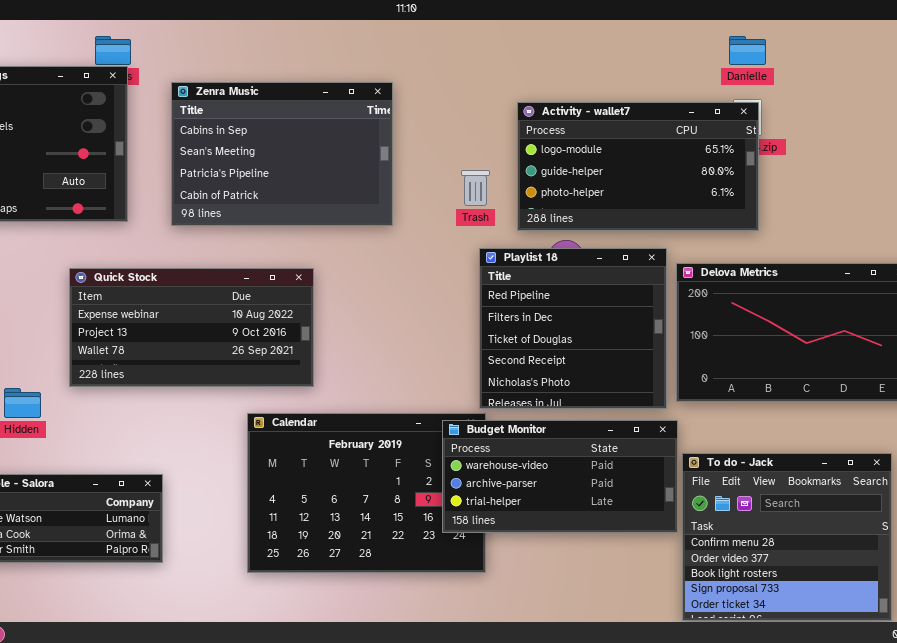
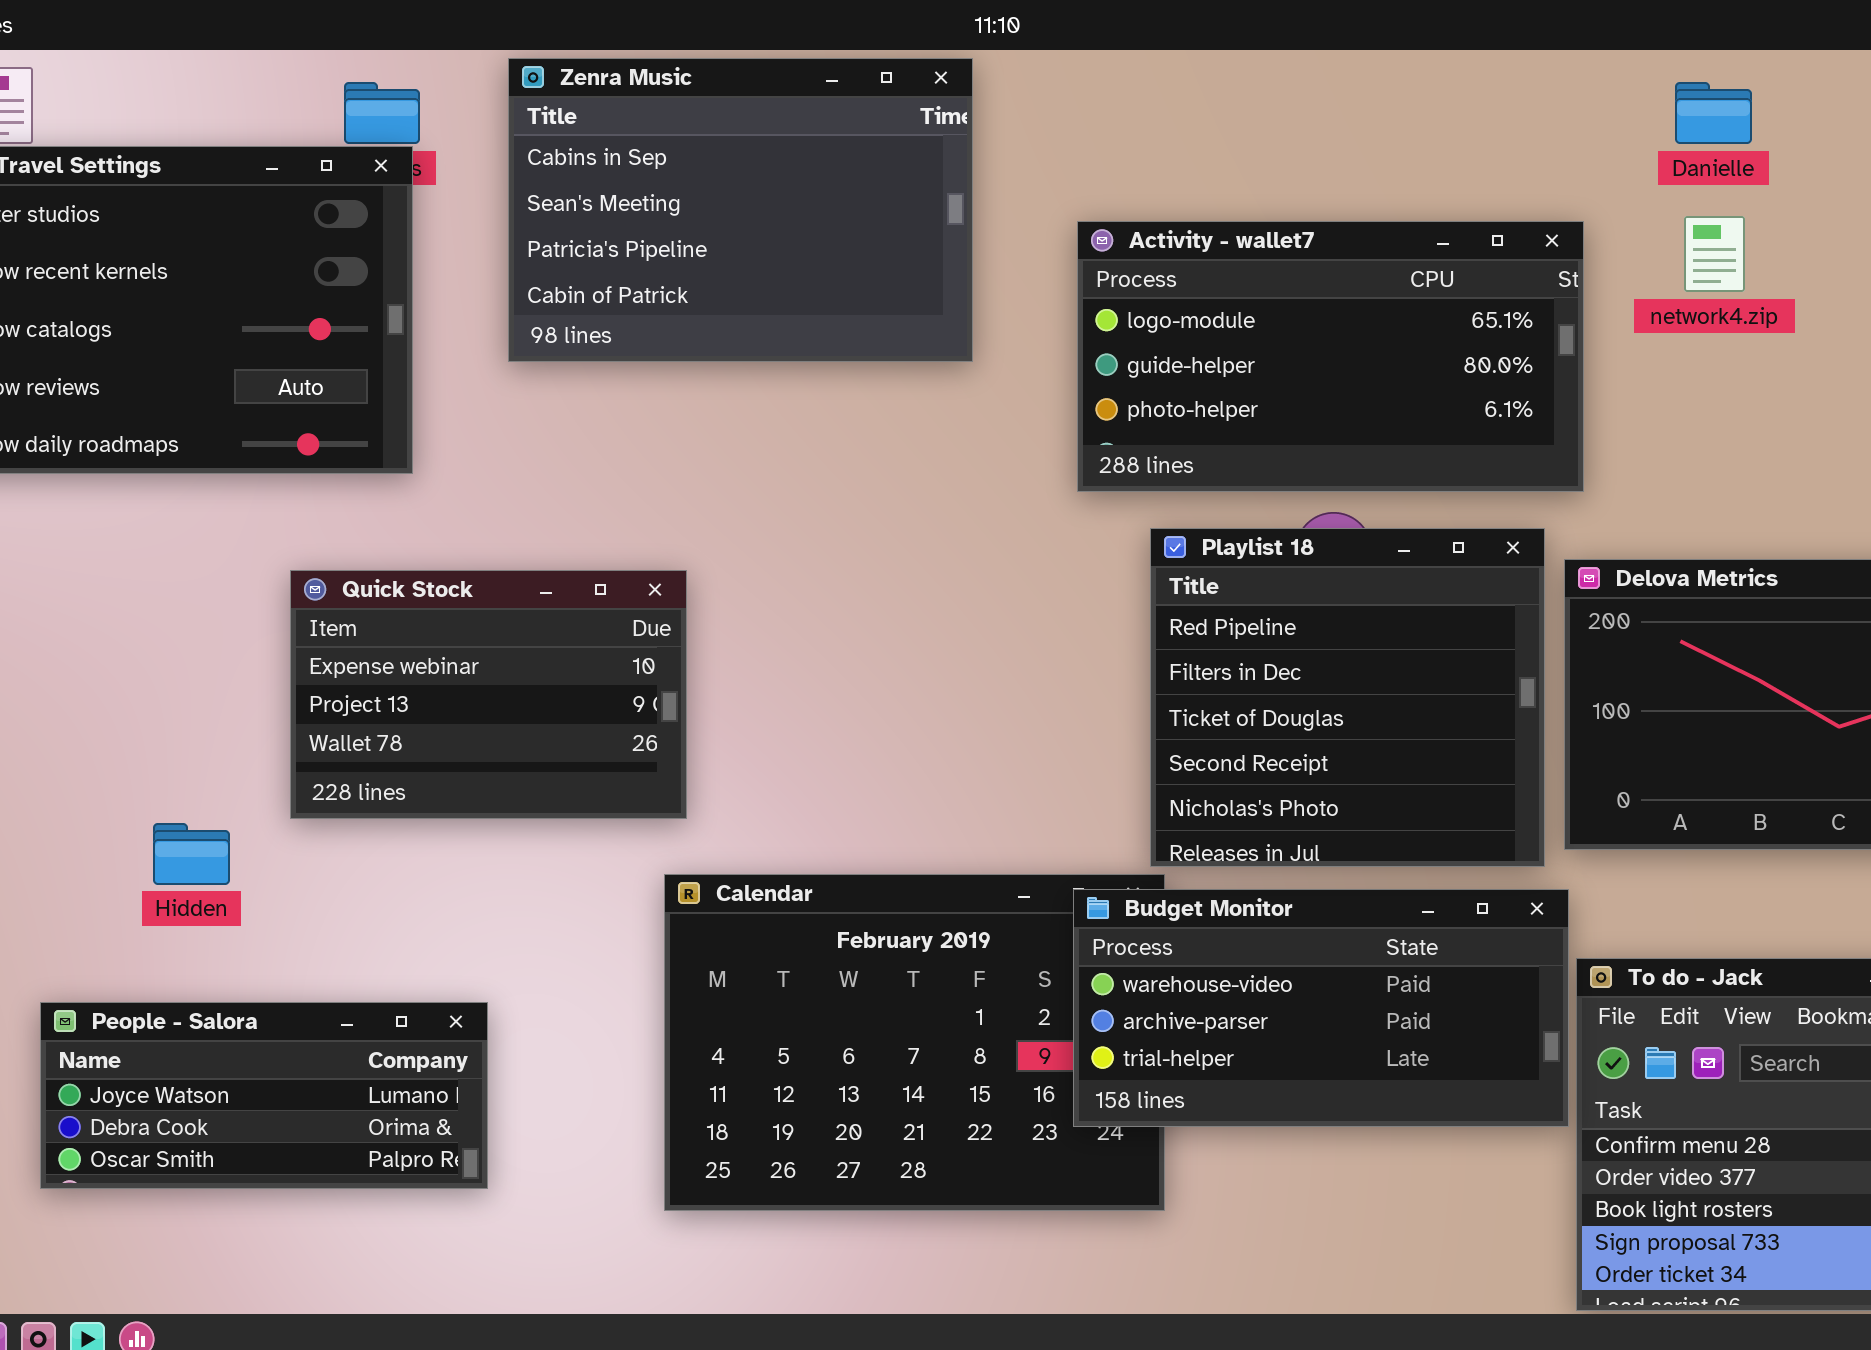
Zenra Music: [171,82,393,226] -> [508,58,973,362], moved
Activity - wallet7: [517,102,759,231] -> [1077,221,1584,492], moved
Quick Stock: [69,268,314,387] -> [290,570,687,819], resized

